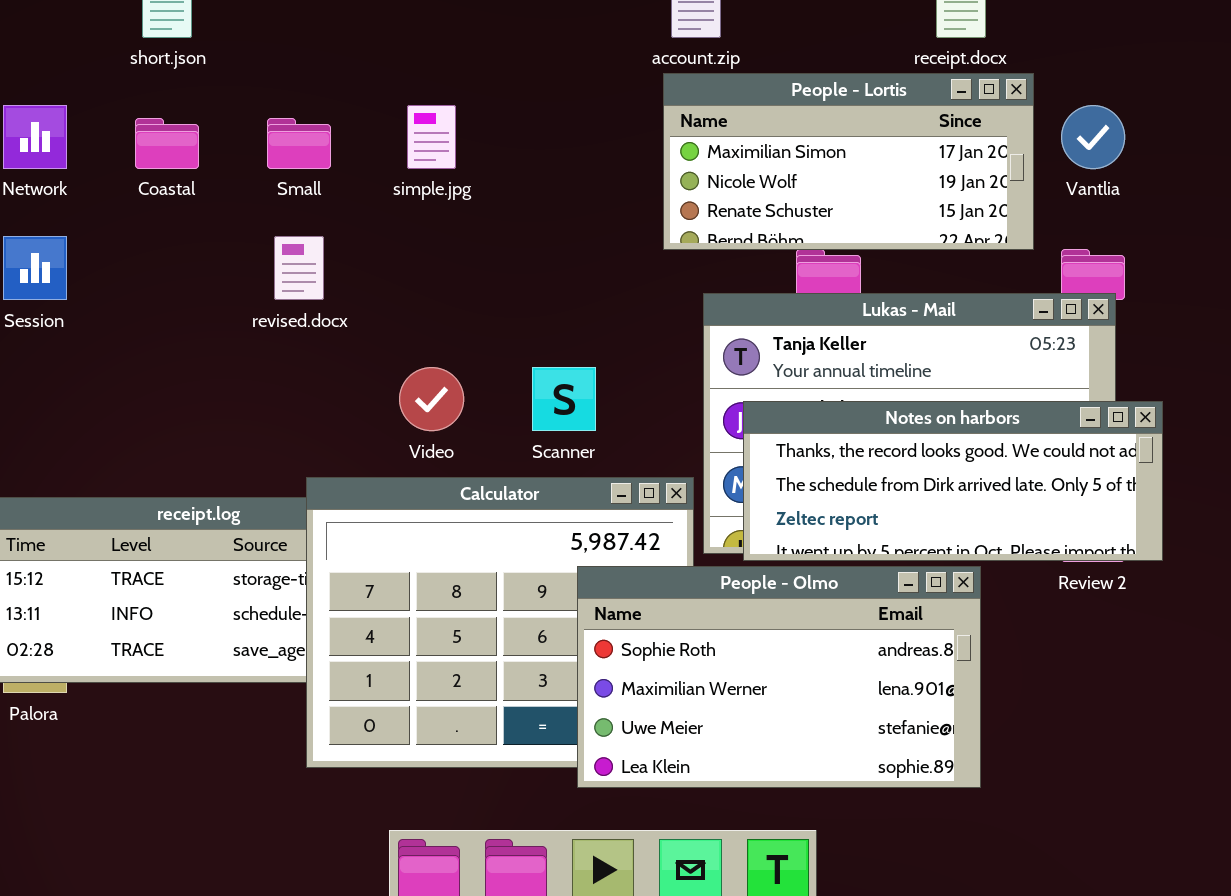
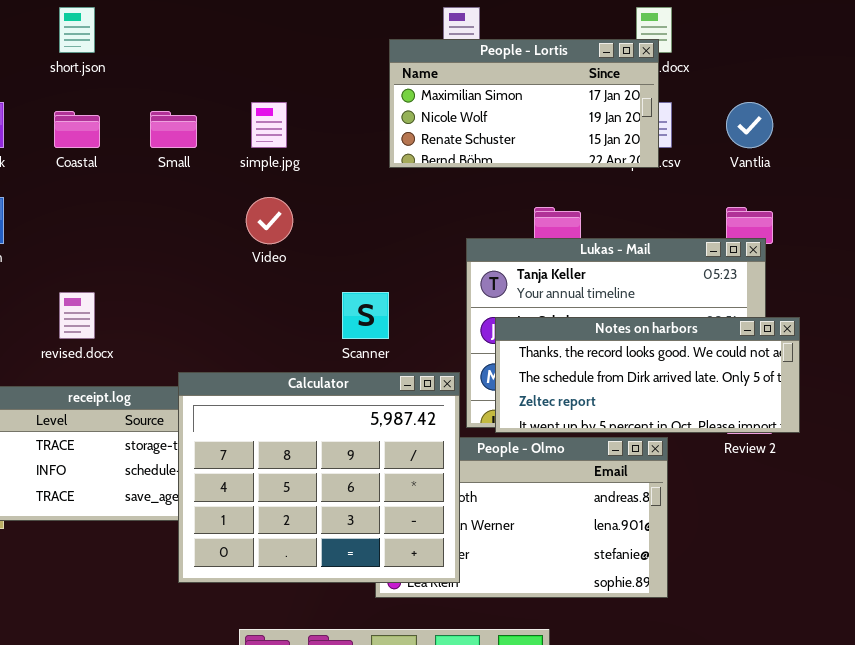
People - Lortis: [663,73,1034,250] -> [389,39,659,168], moved
revised.docx: [274,236,324,300] -> [59,292,95,339], moved
Video: [399,367,464,431] -> [246,197,293,244], moved
Calculator: [306,477,694,768] -> [178,372,460,583], raised

